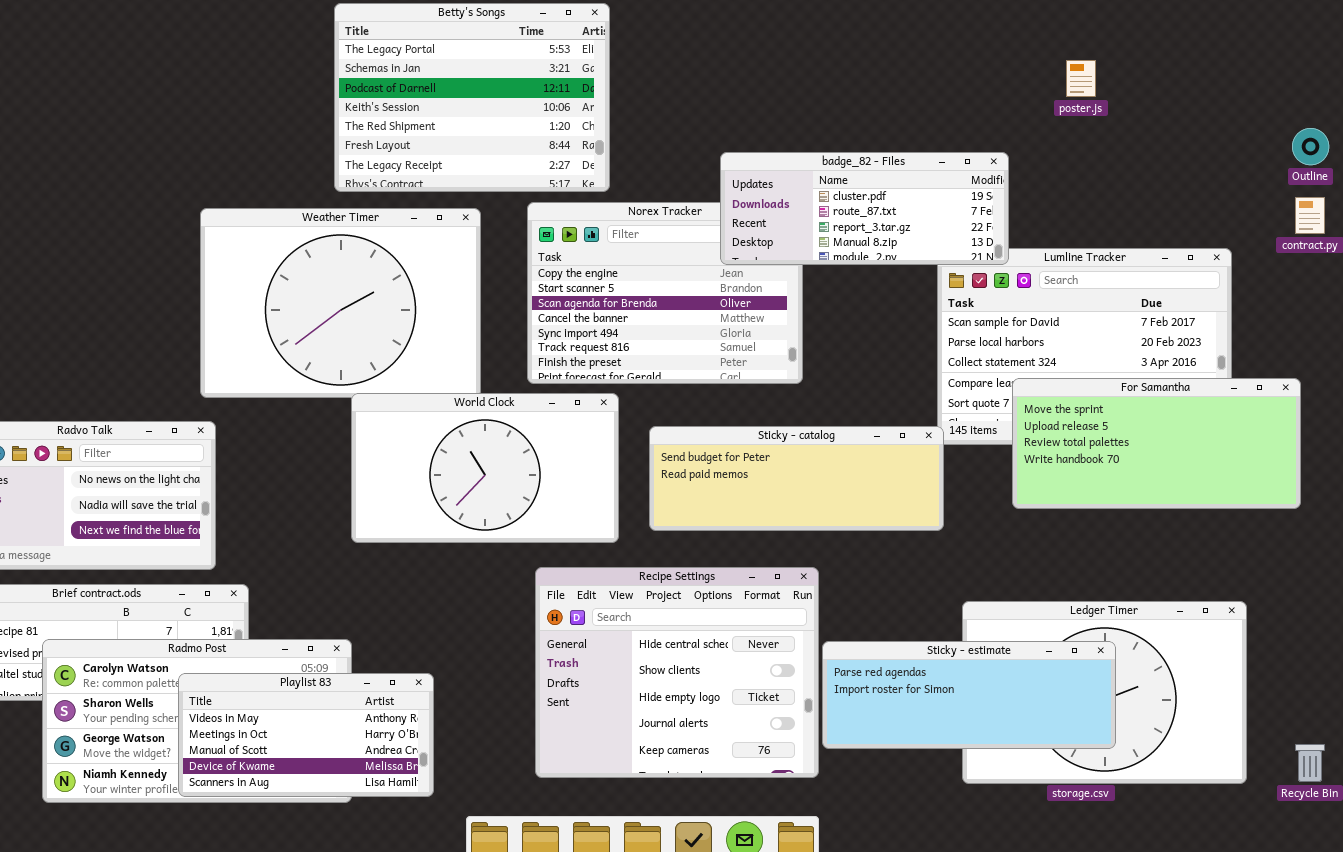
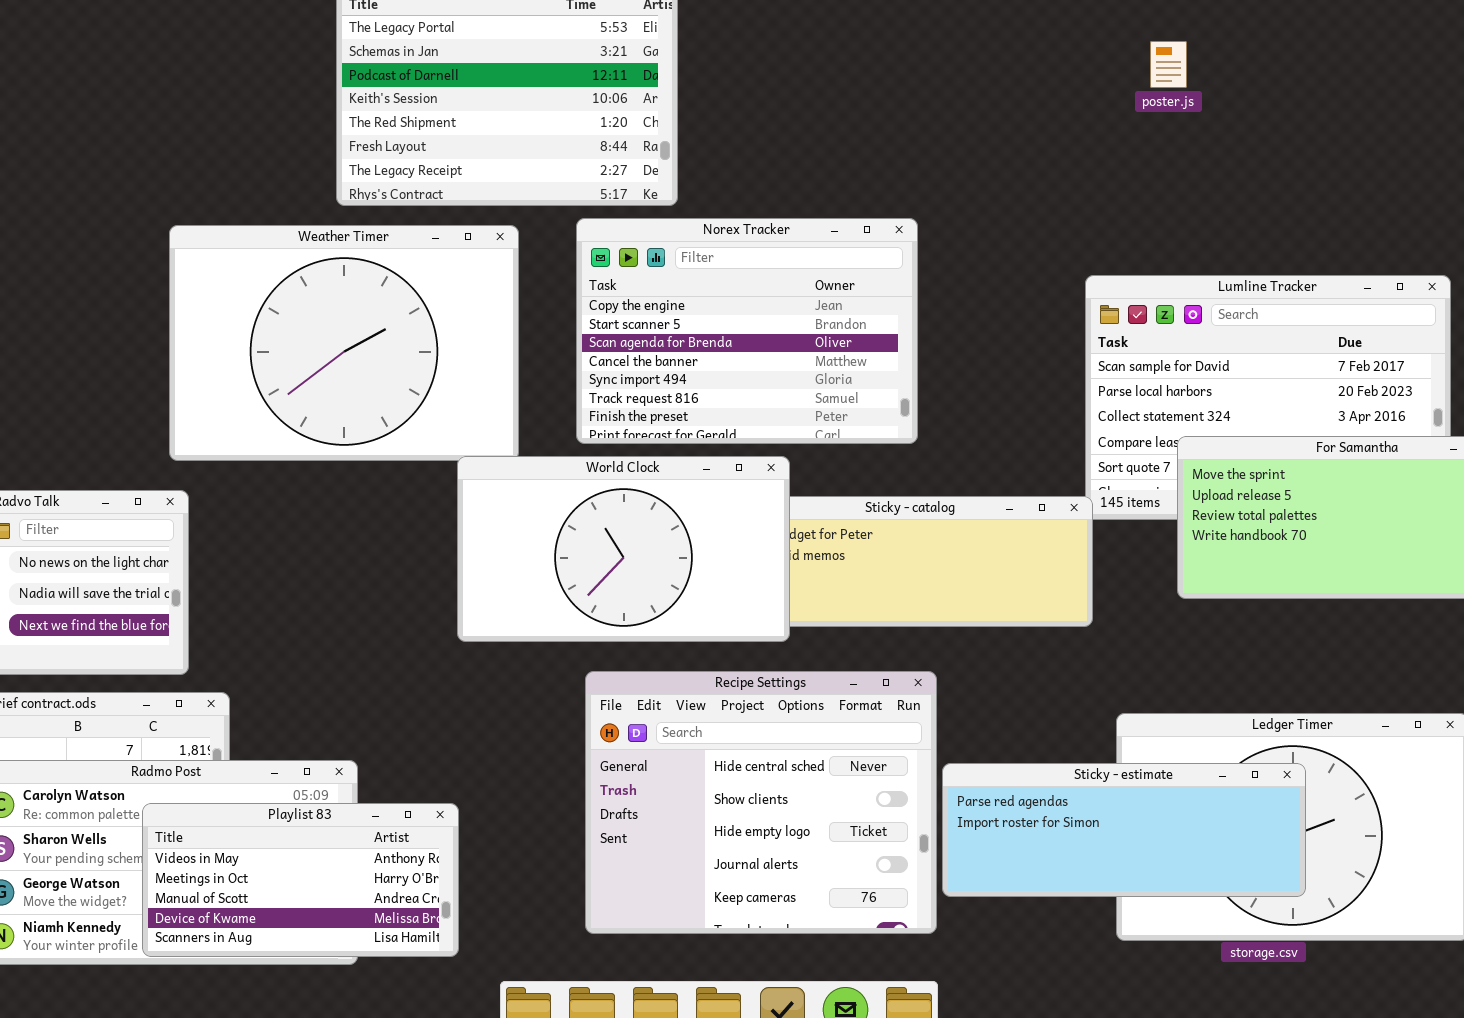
poster.js: [1066,60,1096,97] -> [1150,41,1187,88], moved
badge_82 - Files: [720,152,1009,265] -> none, closed
World Clock: [351,393,619,543] -> [457,456,790,642], moved

